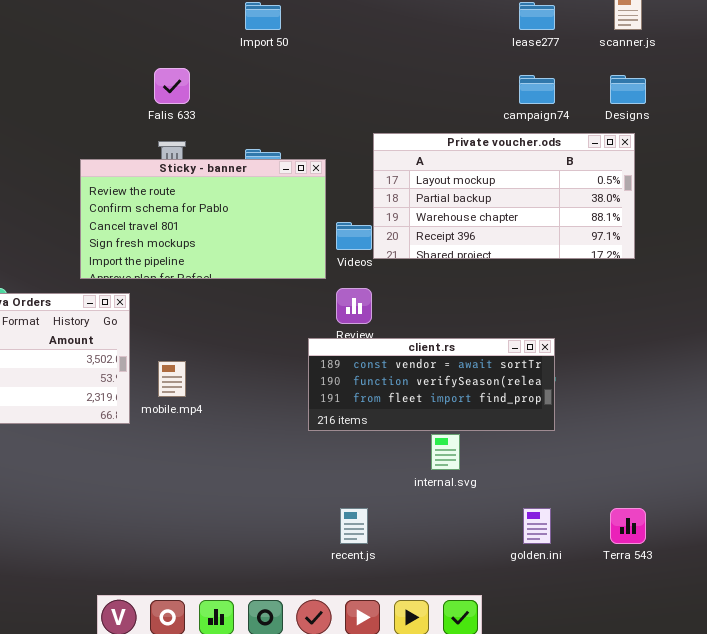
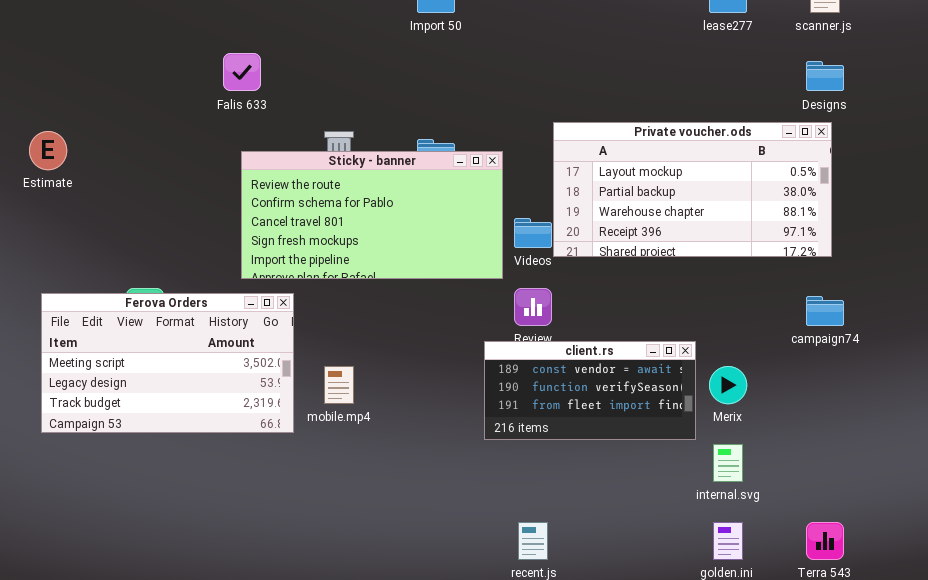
Falis 633: [154,68,190,104] -> [223,53,261,91], moved
campaign74: [519,75,555,104] -> [806,296,844,326], moved
client.rs: [308,338,555,431] -> [484,341,696,440], resized
internal.svg: [431,434,460,470] -> [713,444,743,482], moved

